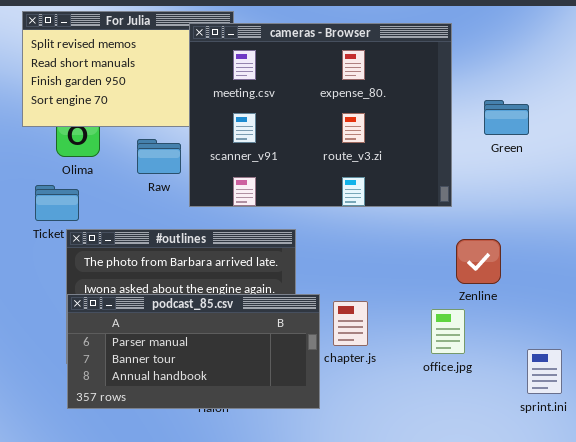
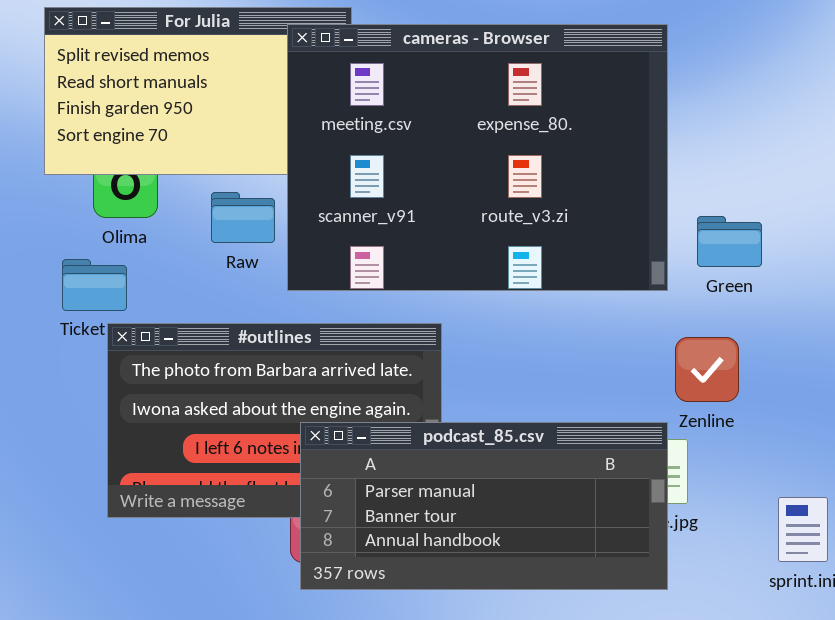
Green: [484,100,529,135] -> [697,216,762,267], moved
podcast_85.csv: [67,294,320,409] -> [300,422,668,590], moved

